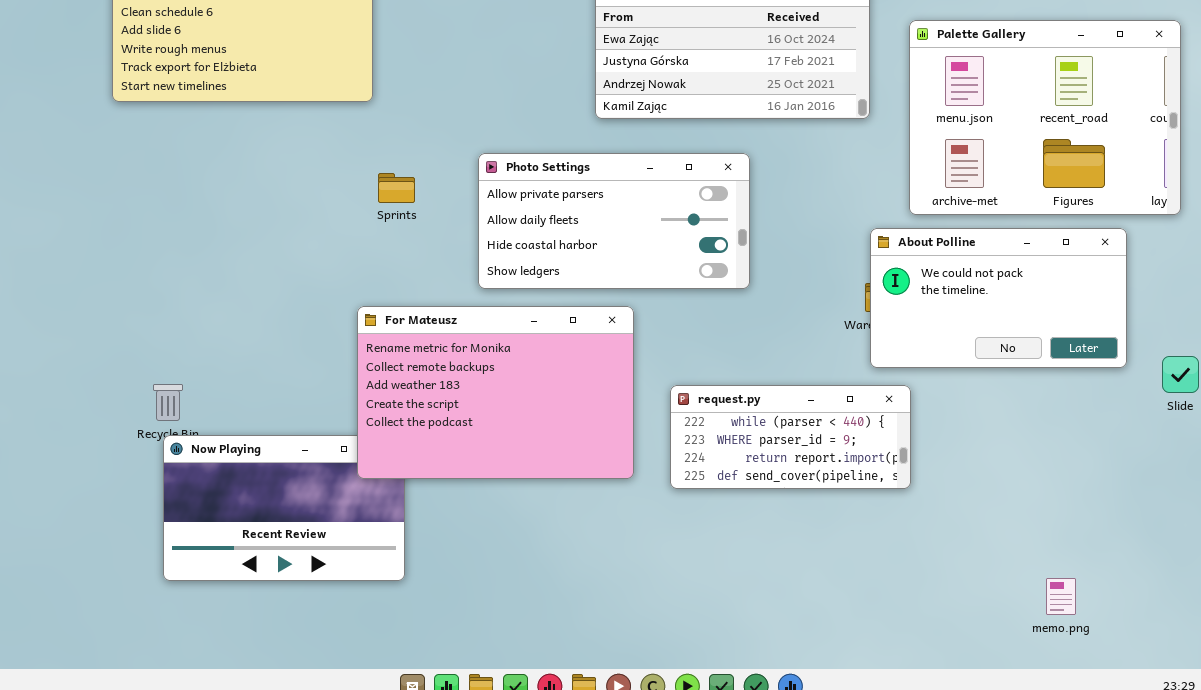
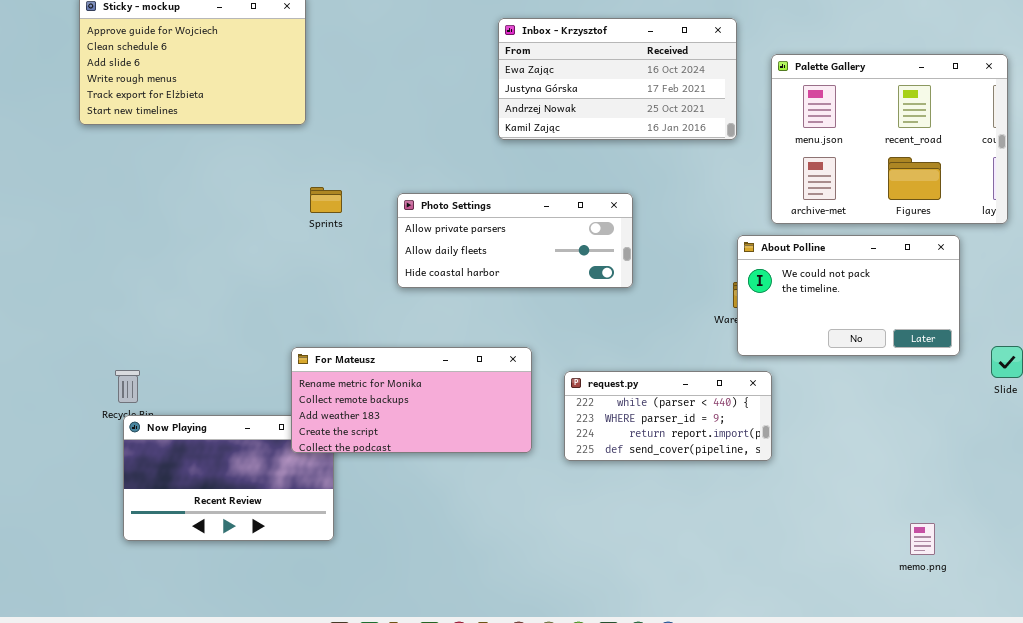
Photo Settings: [478,153,750,289] -> [397,193,633,288], resized
For Mateusz: [357,306,634,479] -> [291,347,532,453], resized
memo.png: [1046,578,1076,615] -> [910,523,935,555], moved

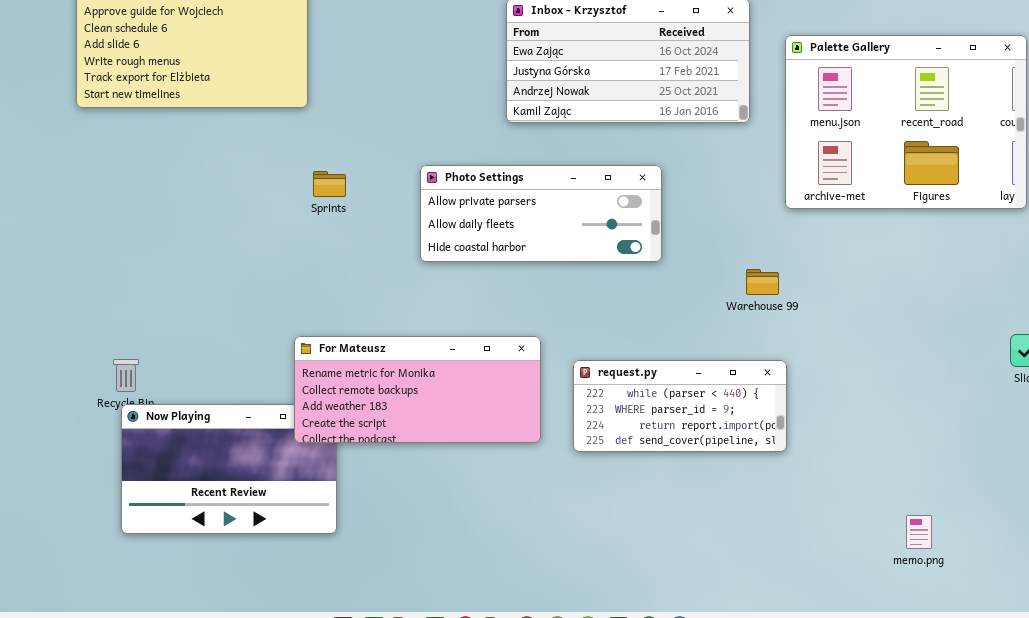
Photo Settings: [397,193,633,288] -> [420,165,662,262], moved
About Polline: [737,235,960,356] -> none, closed
memo.png: [910,523,935,555] -> [906,515,932,549], moved

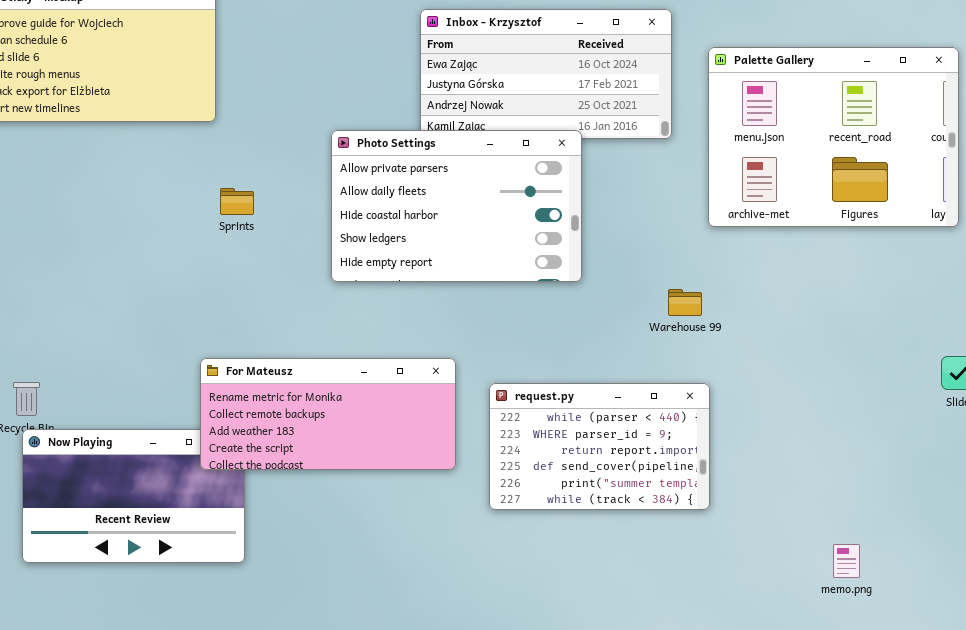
Photo Settings: [420,165,662,262] -> [331,130,582,282], resized
request.py: [573,360,787,452] -> [489,383,710,510], resized

